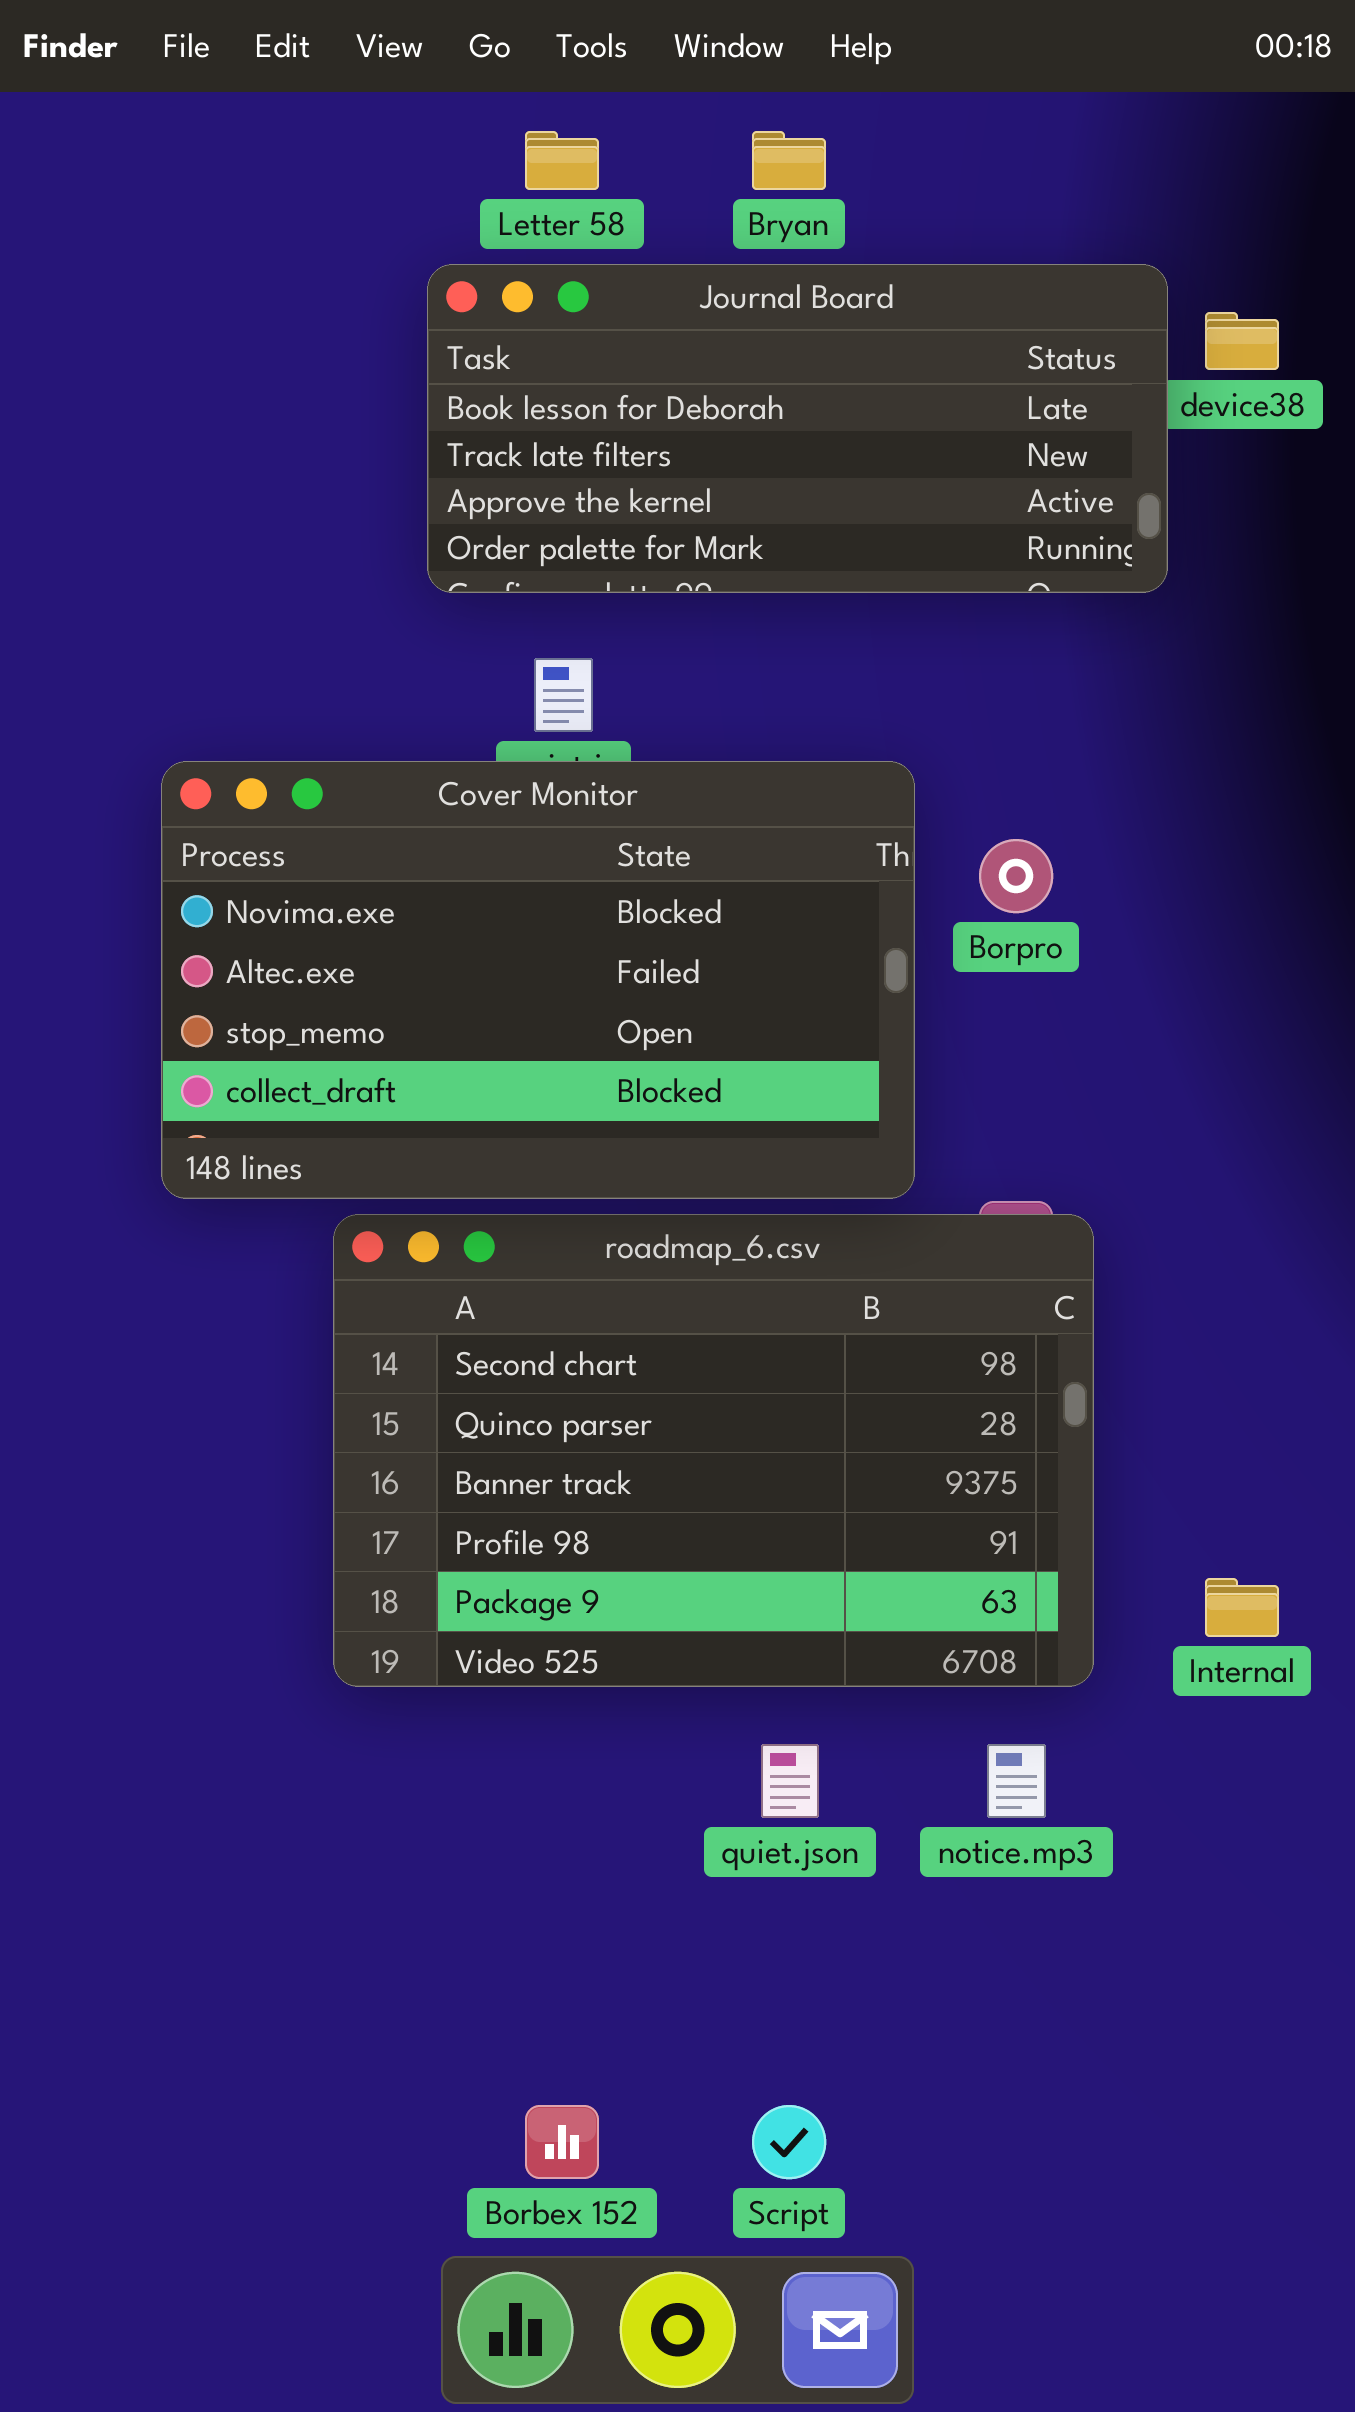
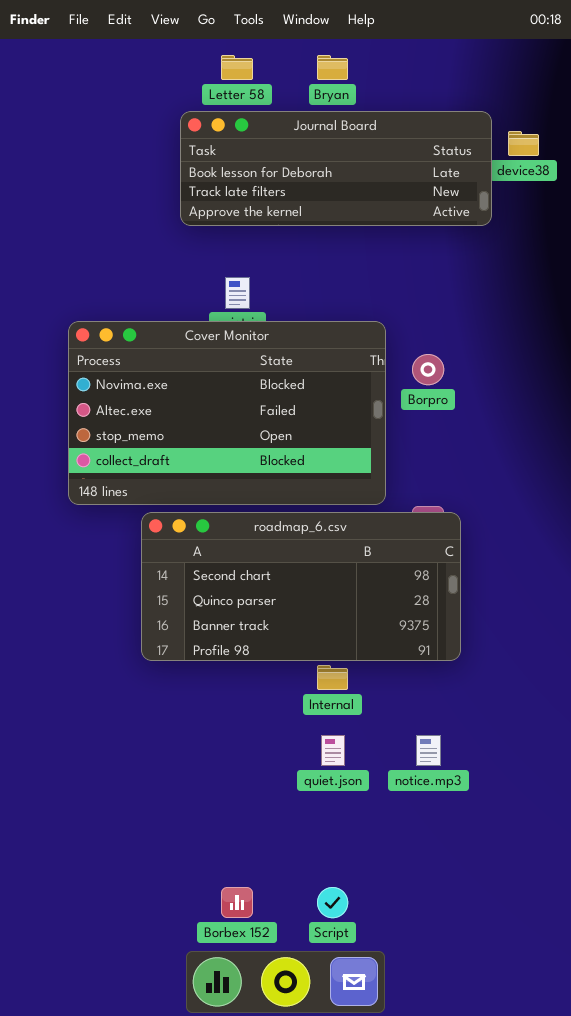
Journal Board: [427,264,1168,593] -> [180,111,492,226], resized
roadmap_6.csv: [333,1214,1094,1687] -> [141,512,461,661], resized
Internal: [1205,1578,1279,1637] -> [317,665,348,690], moved

